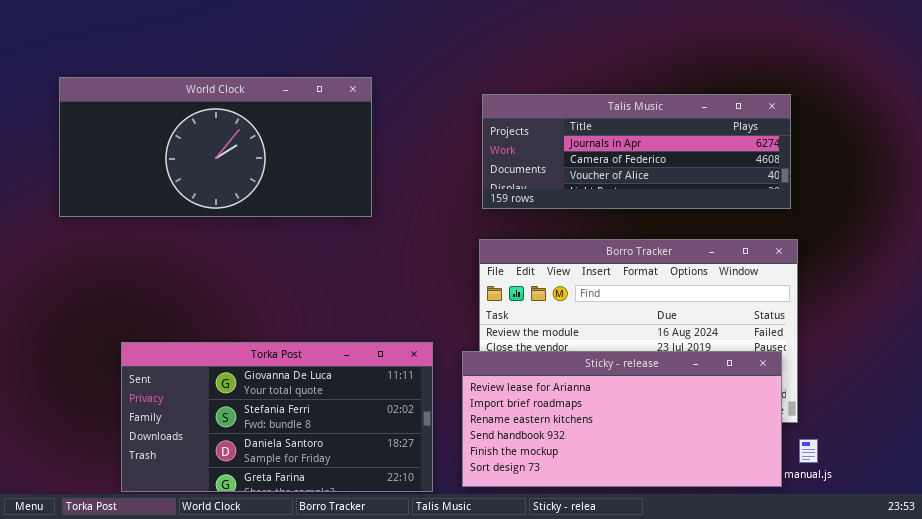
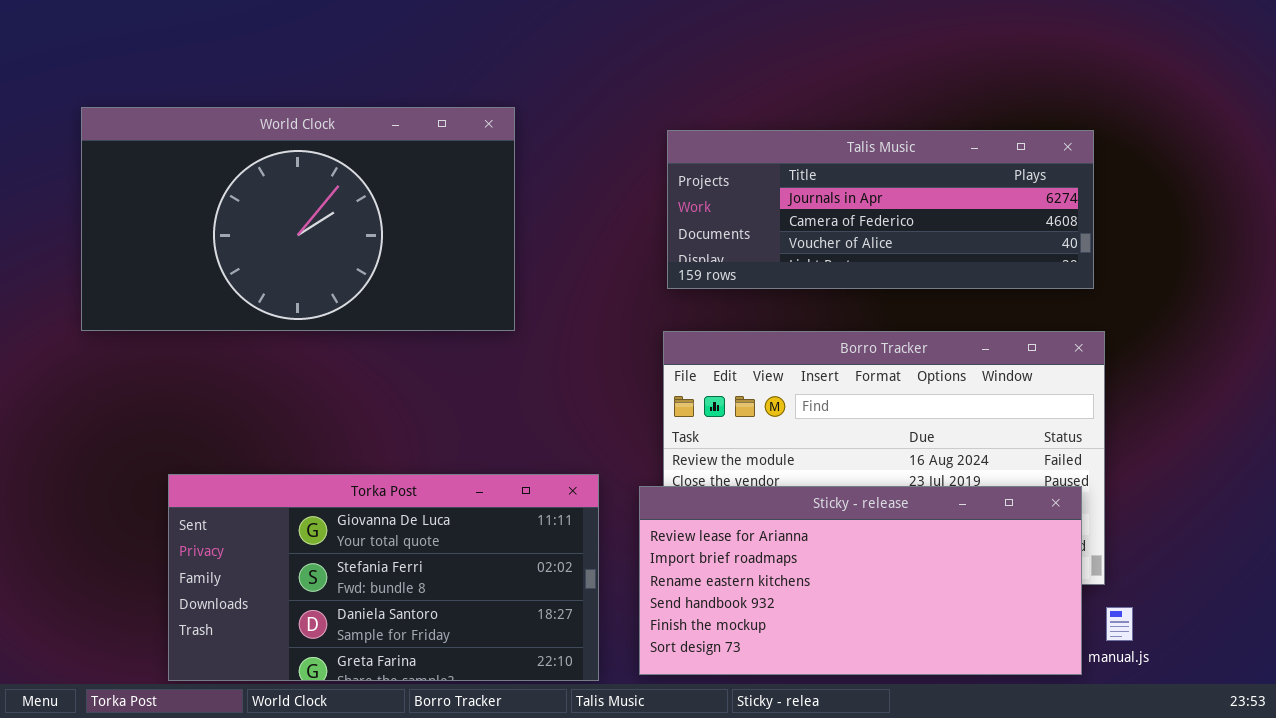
World Clock: [59,77,372,217] -> [81,107,515,331], resized

